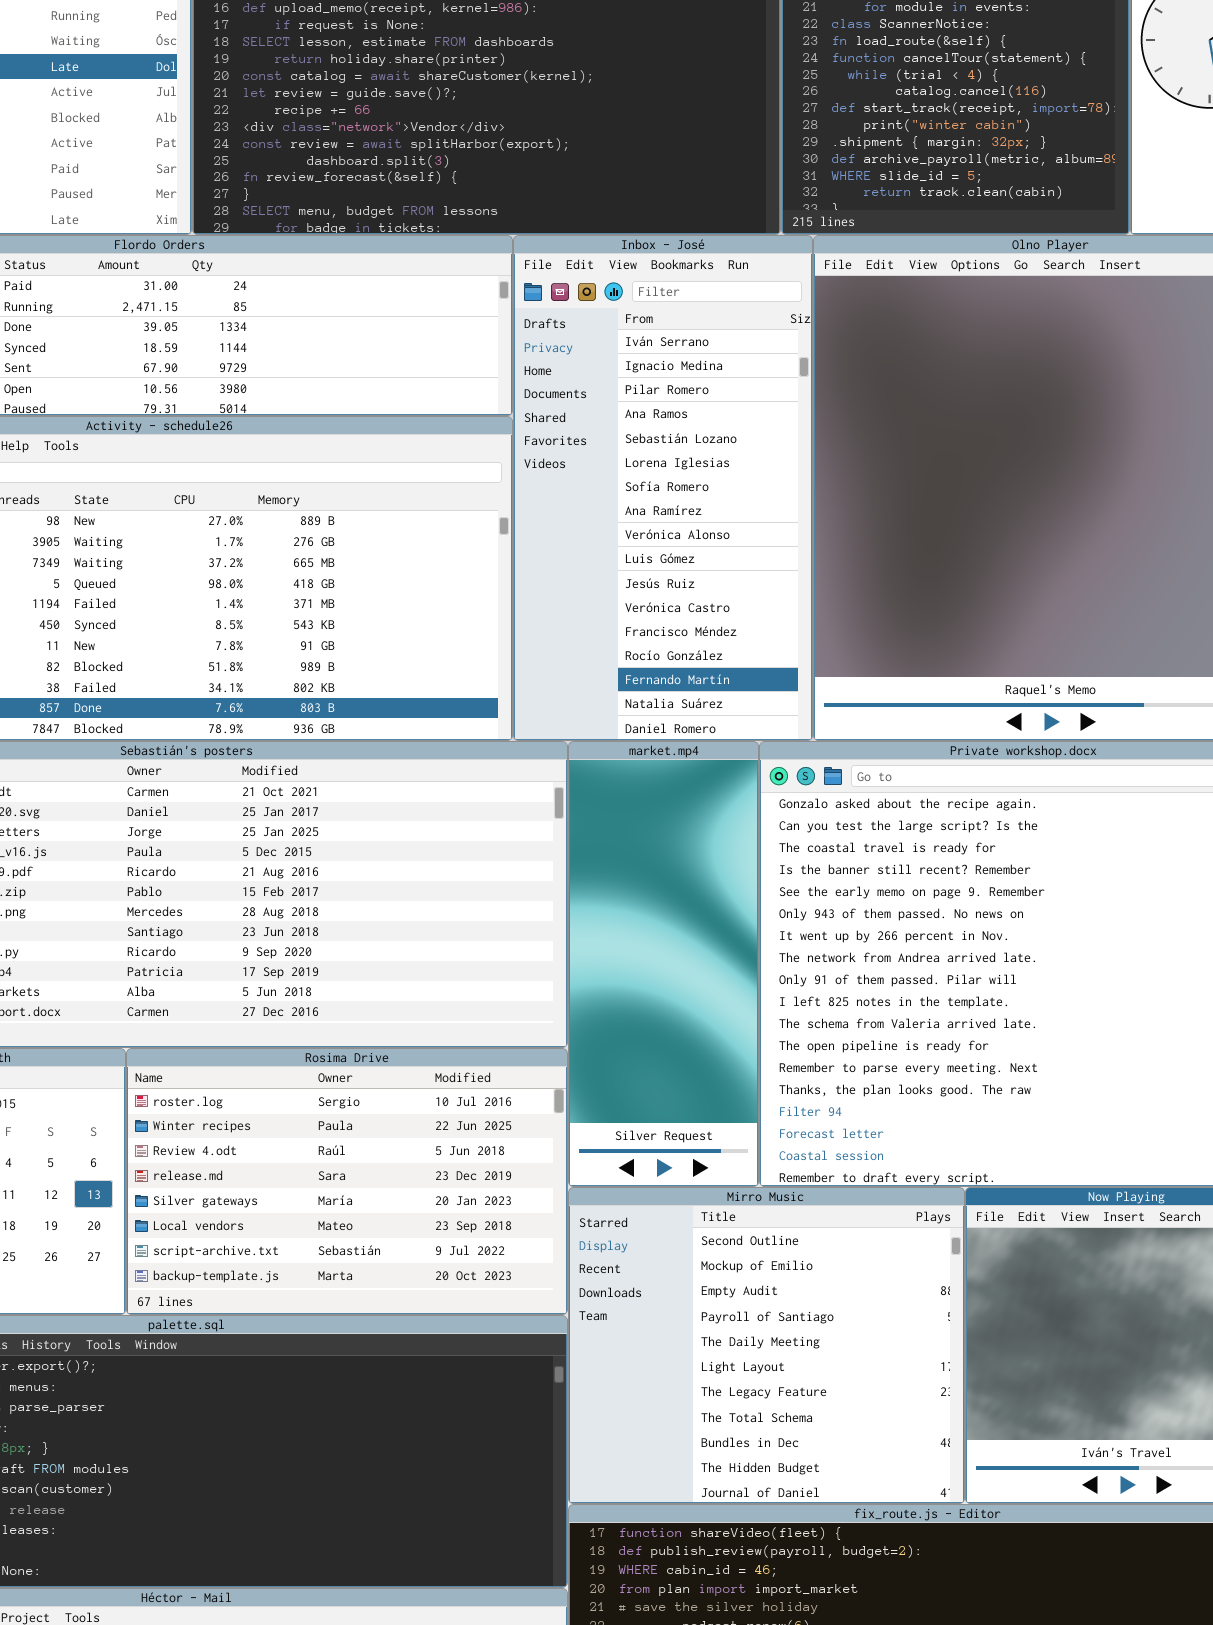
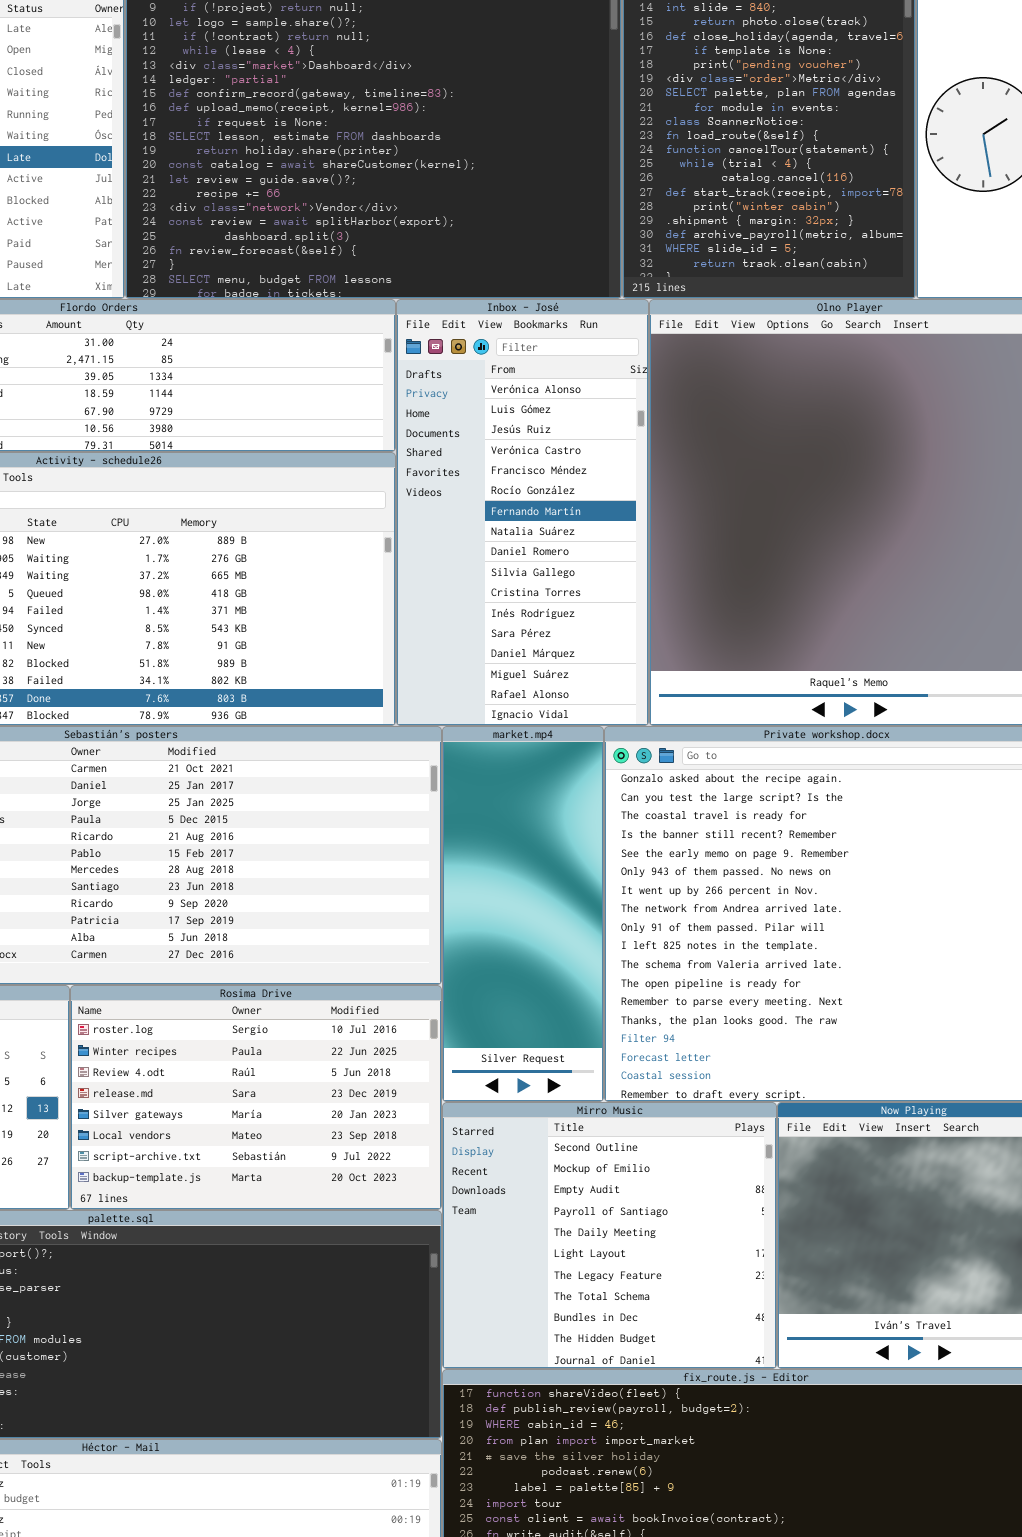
Inbox - José: [513,235,813,741] -> [396,299,649,726], scrolled down 8 rows

